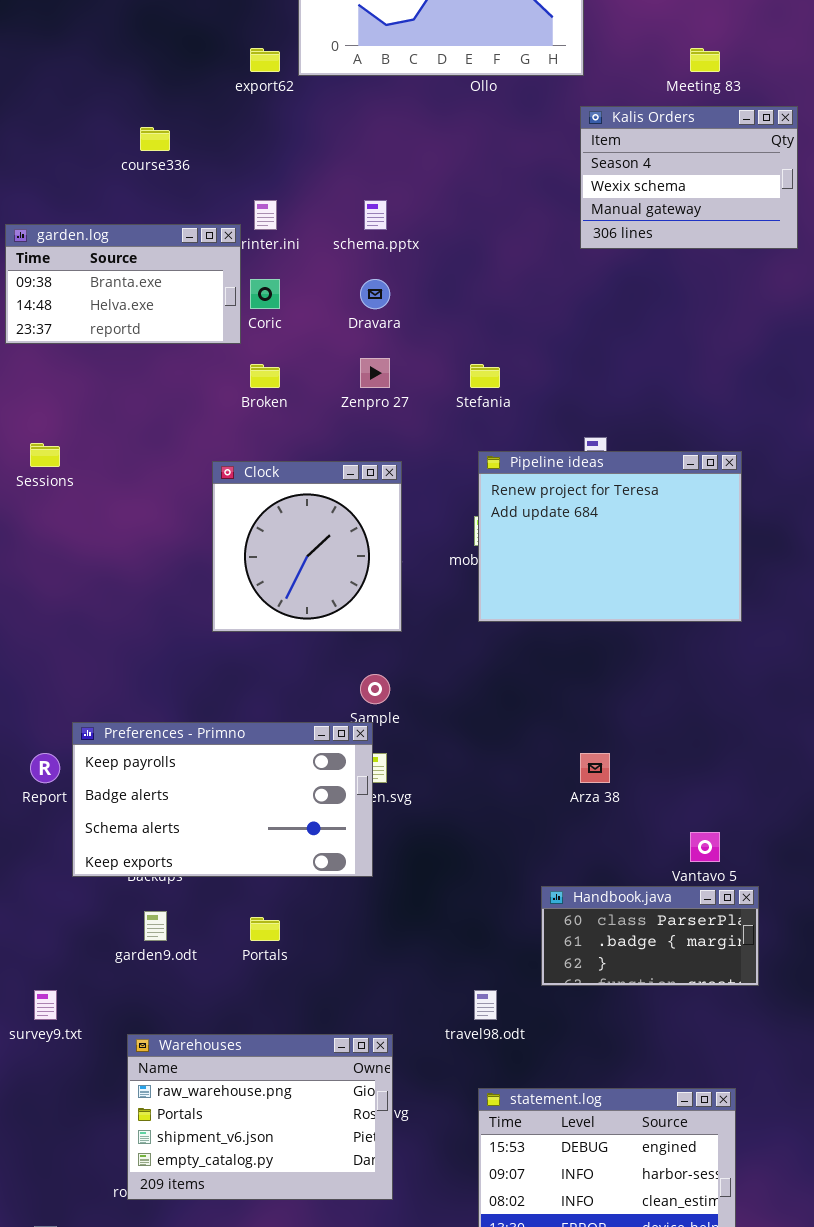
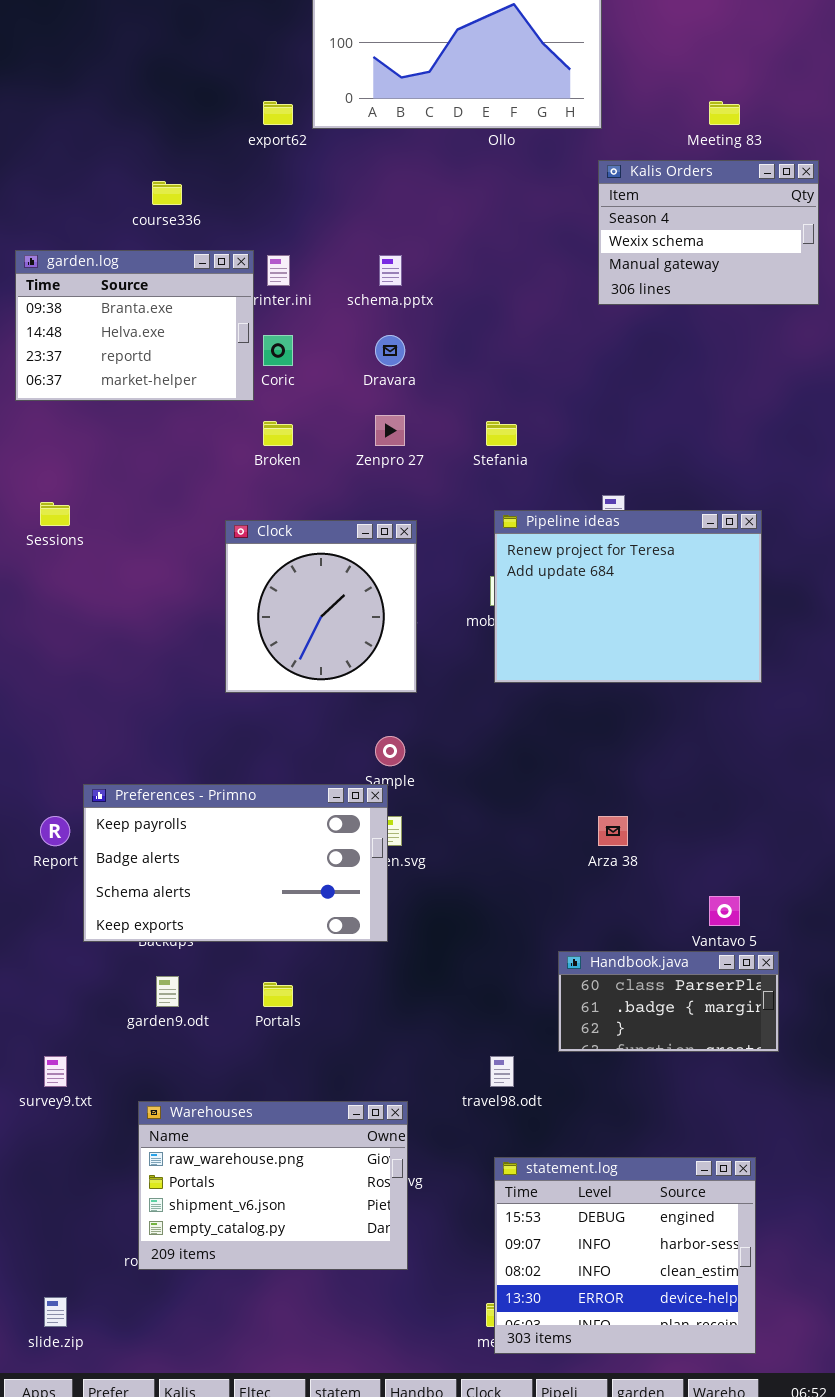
garden.log: [5,224,241,344] -> [15,250,254,401], resized

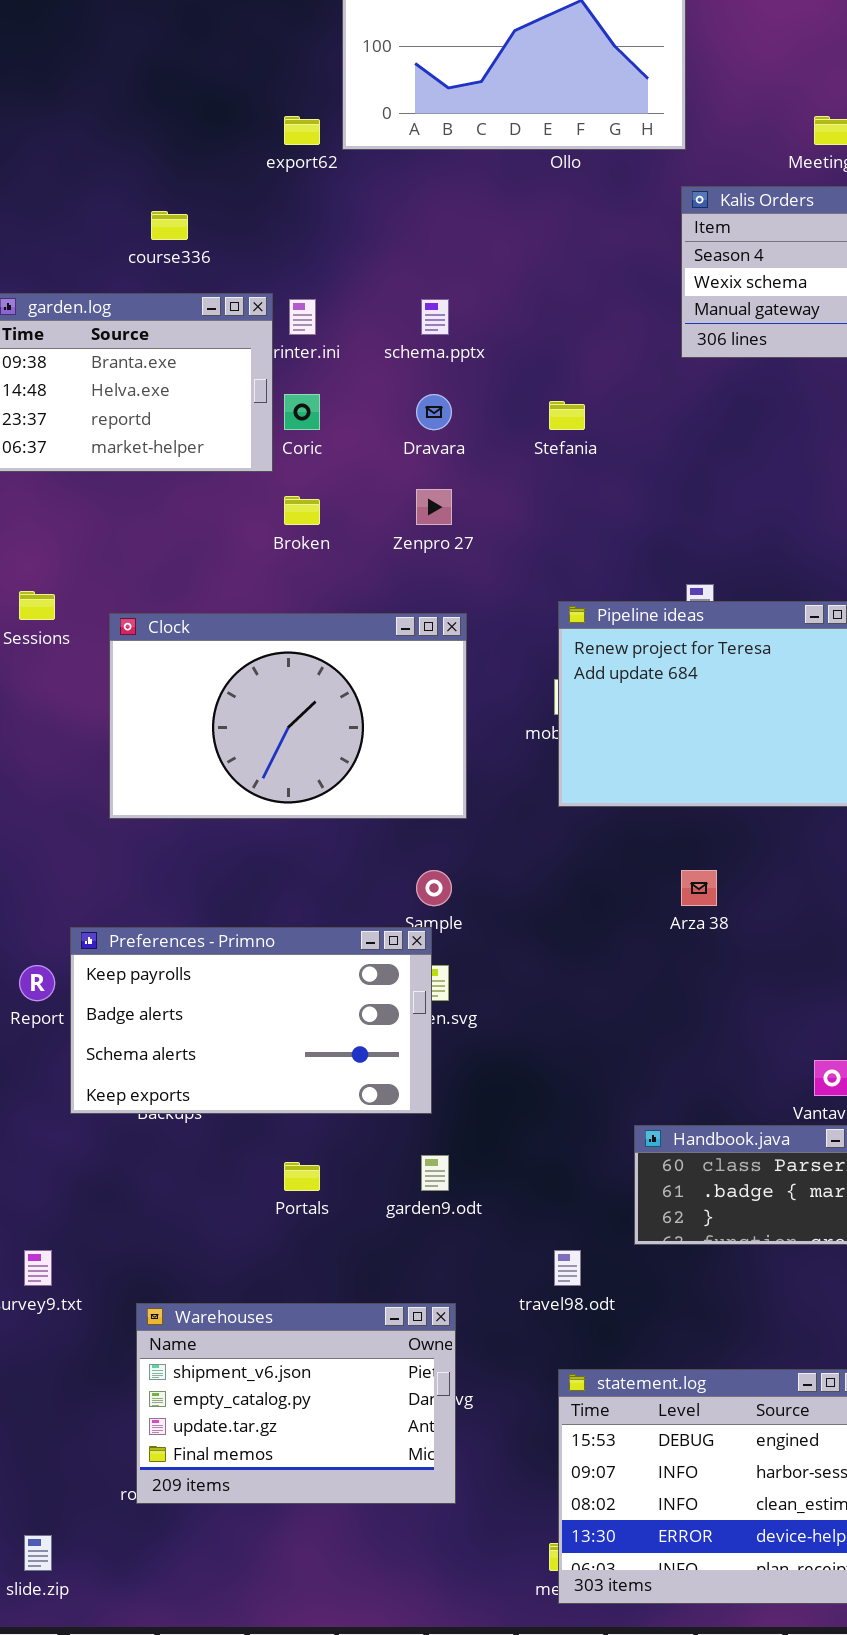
Stefania: [486,421,517,446] -> [549,401,585,430], moved
Clock: [225,520,417,693] -> [109,613,467,819], resized
Arza 38: [598,816,628,846] -> [681,870,717,906], moved
garden9.odt: [156,976,179,1007] -> [421,1155,449,1191], moved
Warehouses: [138,1101,408,1270] -> [136,1303,456,1504], scrolled down 2 rows

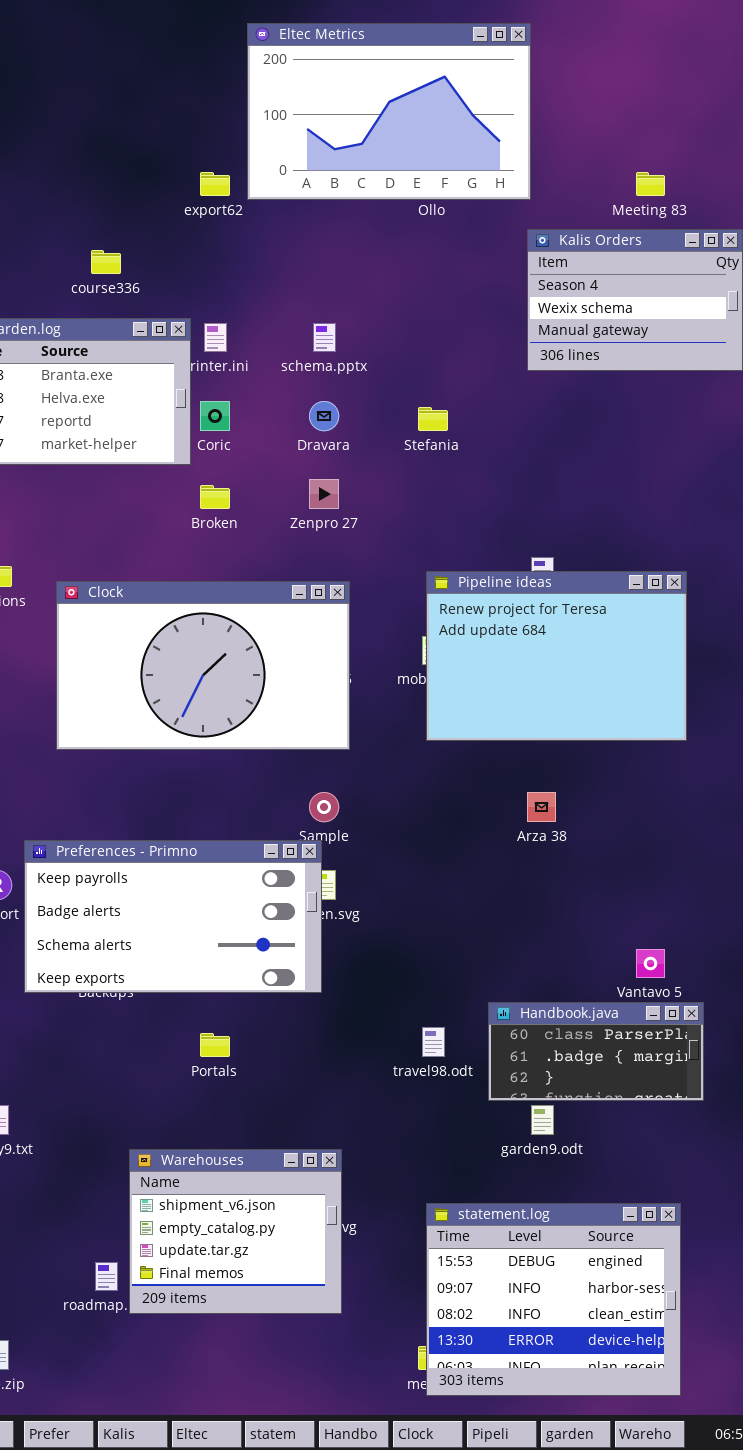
garden9.odt: [421,1155,449,1191] -> [531,1105,554,1135], moved
travel98.odt: [554,1250,581,1286] -> [422,1027,445,1057], moved
Warehouses: [136,1303,456,1504] -> [129,1149,342,1314], resized

